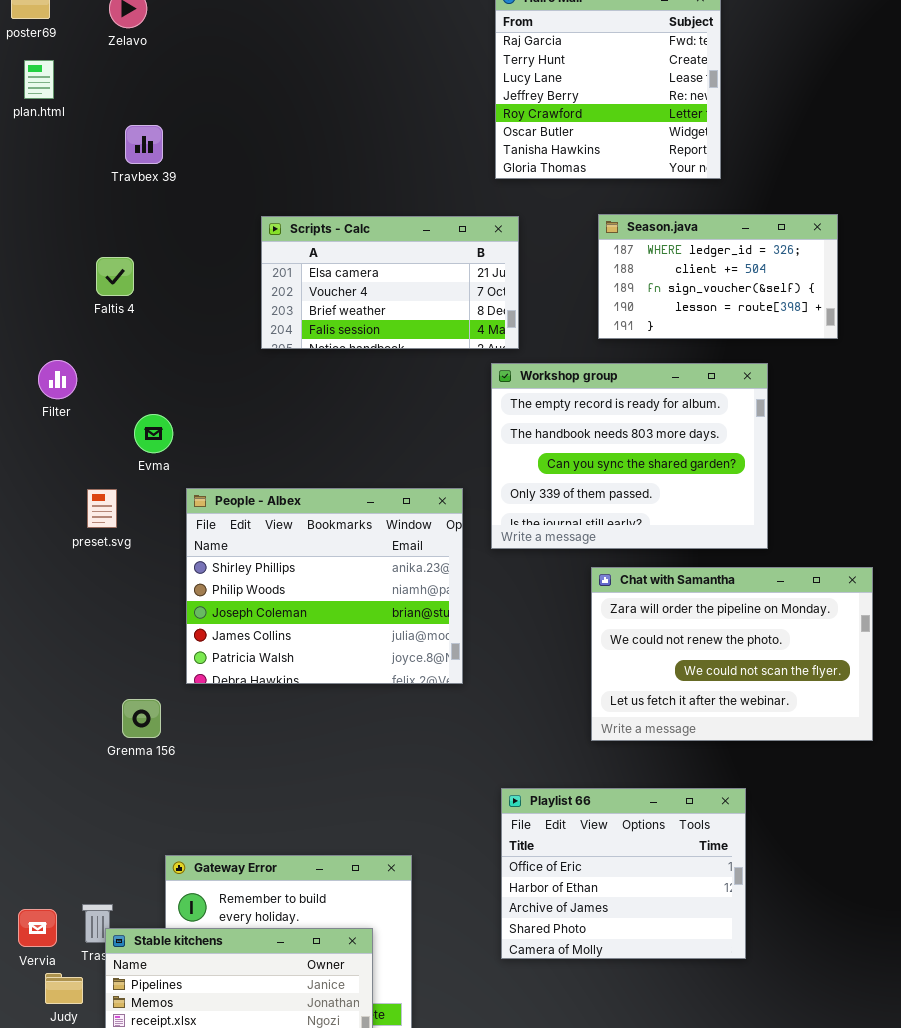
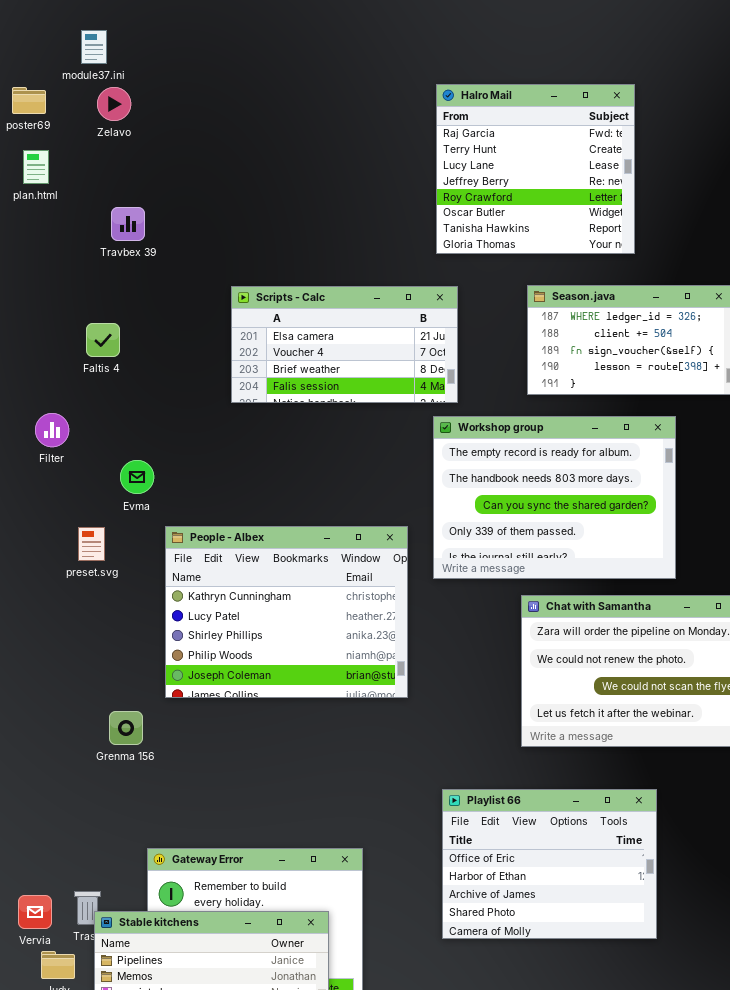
People - Albex: [186,488,463,684] -> [165,526,408,698], scrolled up 2 rows

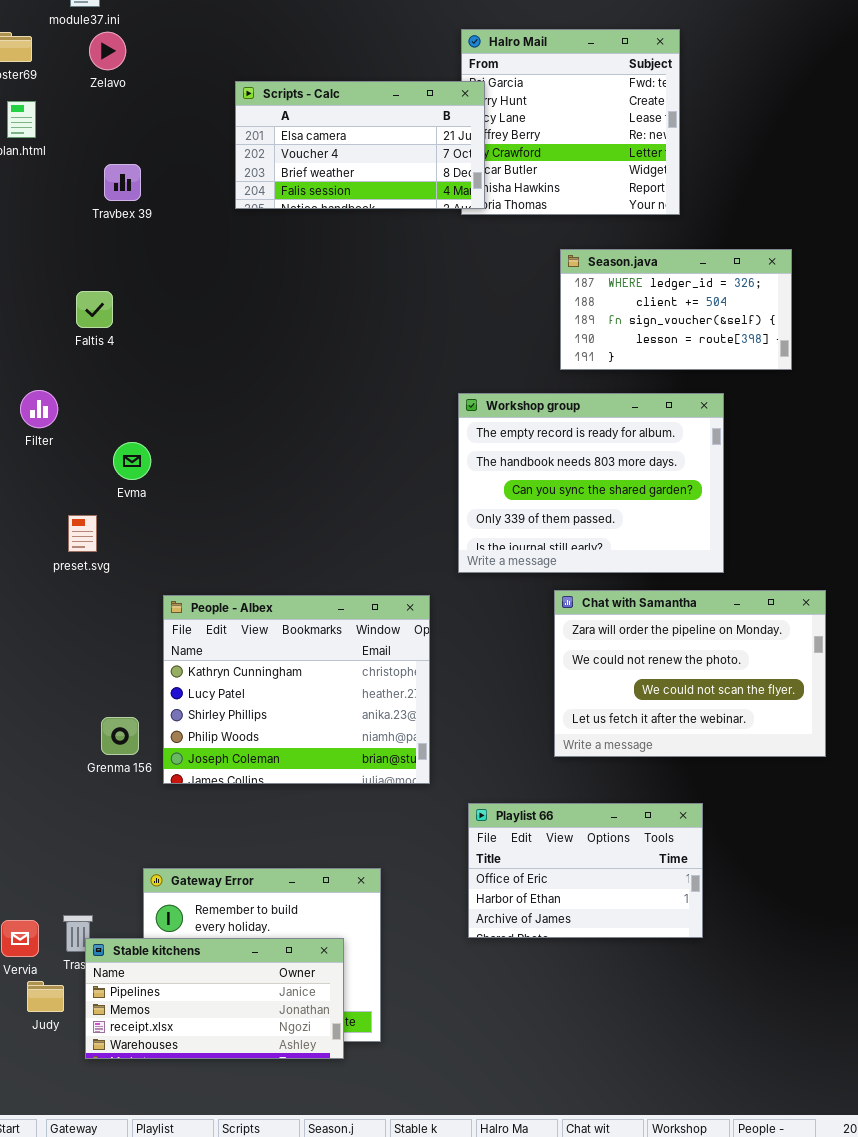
Scripts - Calc: [231,286,458,403] -> [235,81,485,209], moved
People - Albex: [165,526,408,698] -> [163,595,430,784], moved
Playlist 66: [442,789,657,939] -> [468,803,703,938], resized

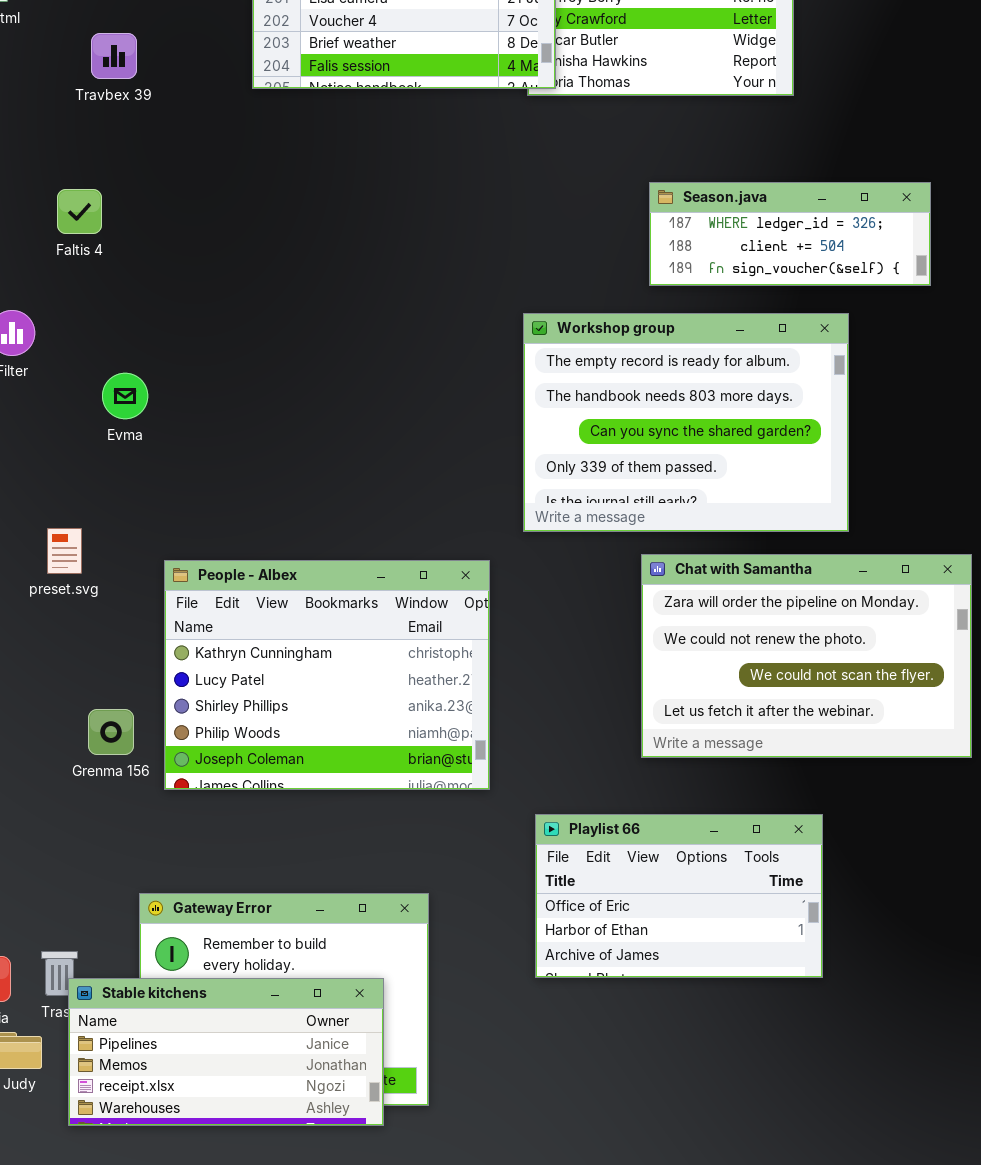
Season.java: [560,249,792,370] -> [649,182,931,286], resized
preset.svg: [68,515,97,552] -> [47,528,82,574], moved

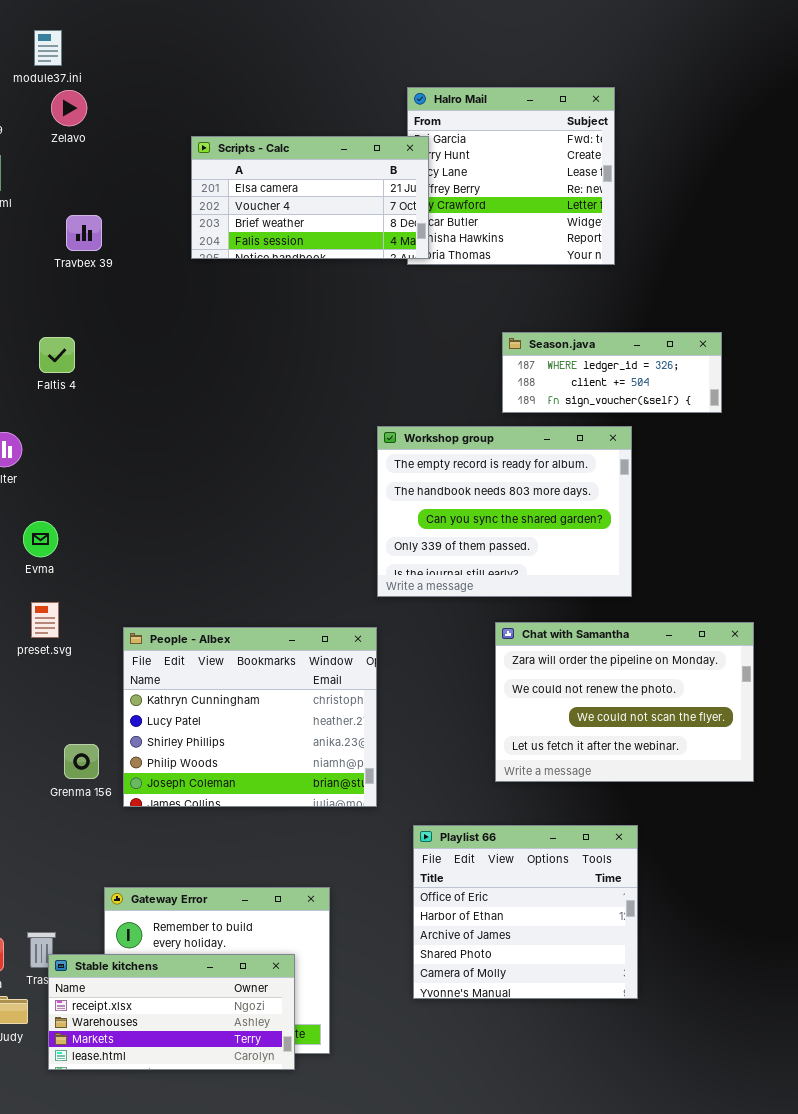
Workshop group: [523,313,849,532] -> [377,426,632,597], moved
Evma: [102,373,148,419] -> [23,521,58,557], moved
Playlist 66: [535,814,823,978] -> [413,825,638,999], resized
Stable kitchens: [68,978,384,1126] -> [48,954,295,1070], scrolled down 2 rows

